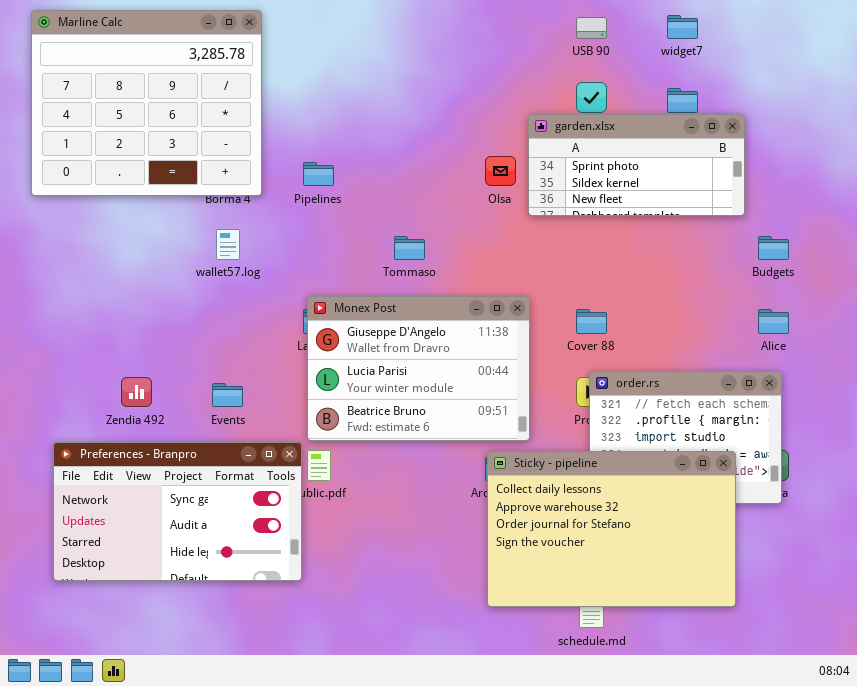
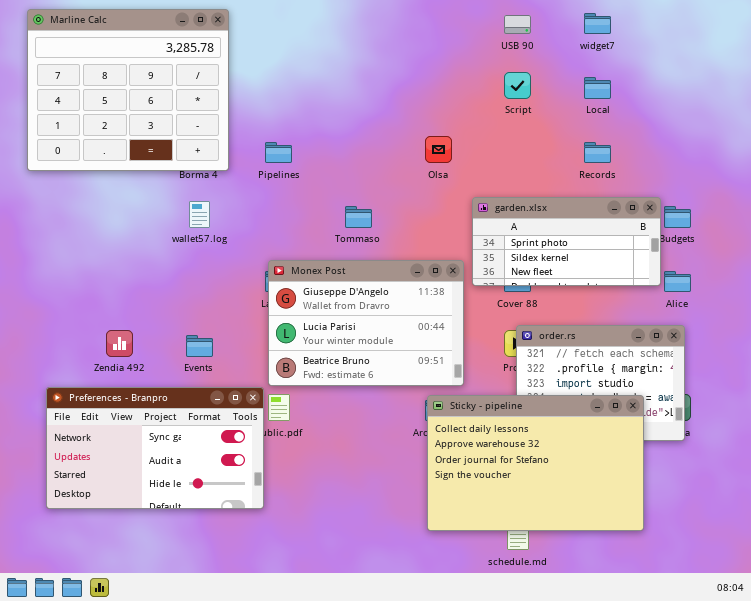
garden.xlsx: [528,114,745,216] -> [472,197,661,286], moved

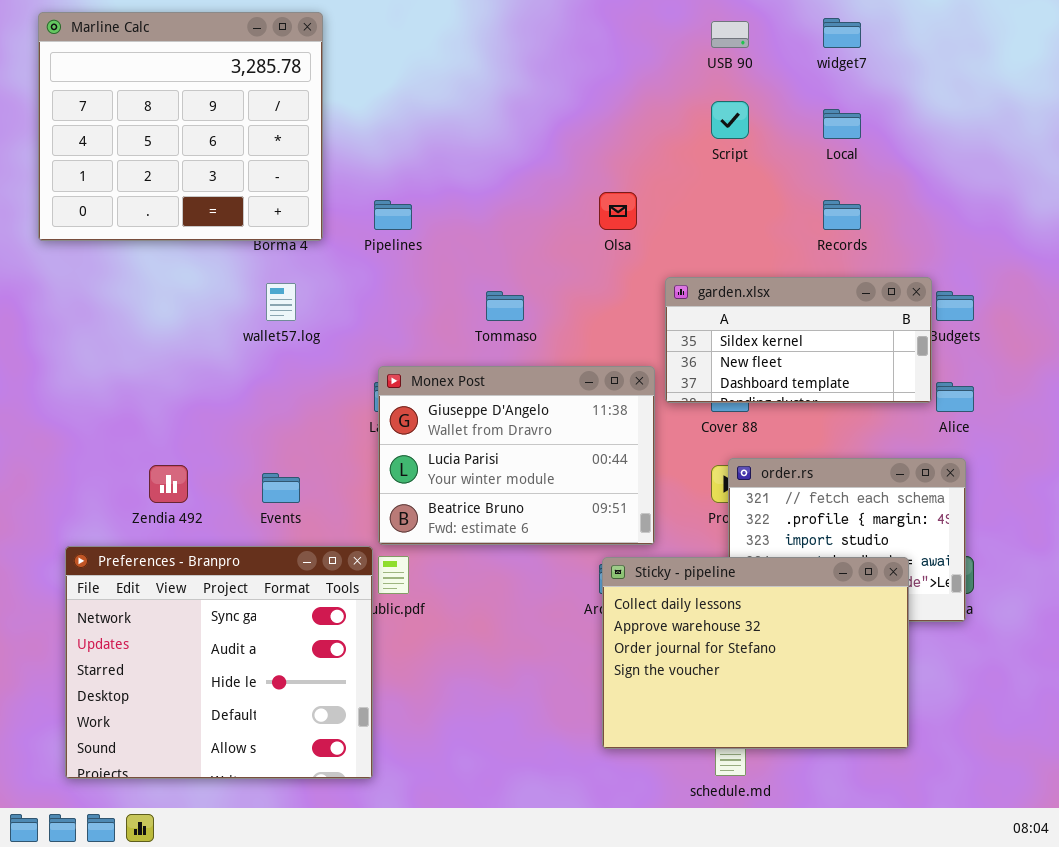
garden.xlsx: [472,197,661,286] -> [665,277,932,403], scrolled down 1 row
Preferences - Branpro: [46,387,264,509] -> [65,546,373,779], resized

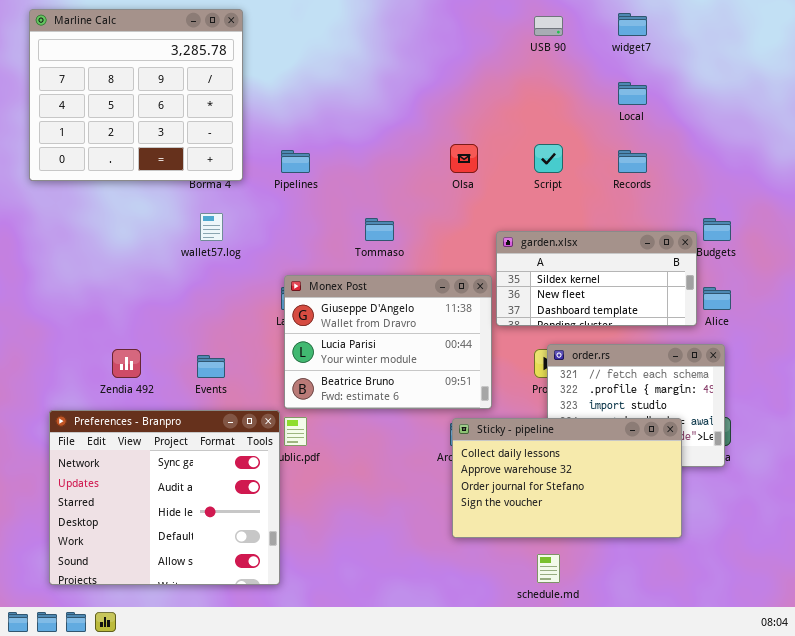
Script: [711,101,749,139] -> [534,144,563,173], moved
garden.xlsx: [665,277,932,403] -> [496,231,697,326], moved
Sticky - pipeline: [602,557,909,749] -> [452,418,682,538], resized

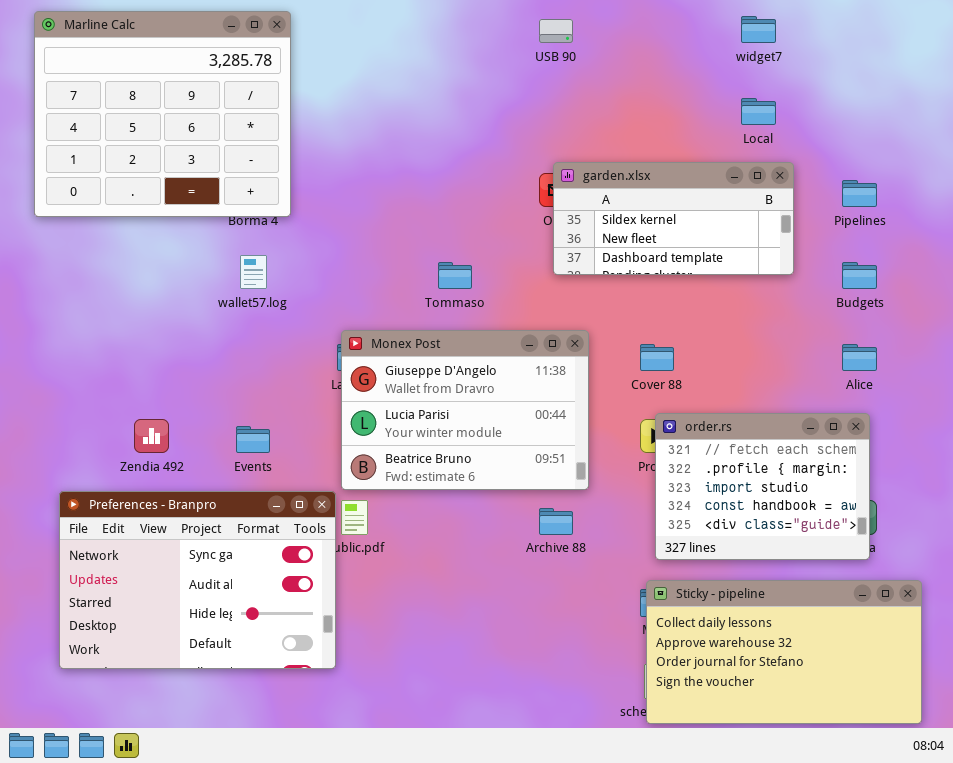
USB 90: [534,16,563,36] -> [539,19,573,43], moved
Pipelines: [281,150,310,173] -> [842,180,877,207], moved
garden.xlsx: [496,231,697,326] -> [553,162,794,275], moved
Preferences - Branpro: [49,410,280,585] -> [59,491,336,669], resized
Sticky - pipeline: [452,418,682,538] -> [646,580,922,724], moved

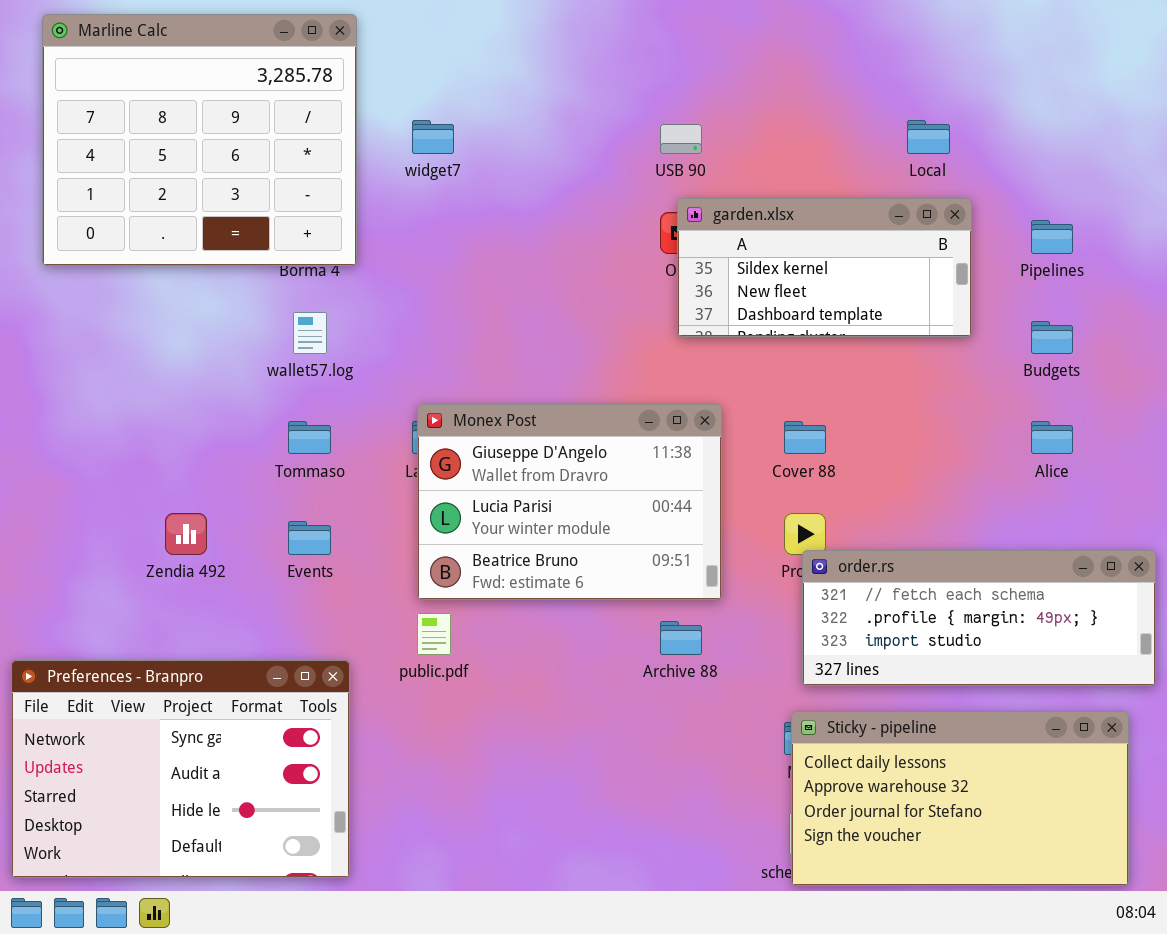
widget7: [741,16,776,43] -> [412,120,454,154], moved
USB 90: [539,19,573,43] -> [660,124,702,154], moved
Tommaso: [438,262,472,289] -> [288,421,331,454], moved
order.rs: [655,413,870,560] -> [802,550,1156,686], resized
Preferences - Branpro: [59,491,336,669] -> [11,660,350,878], moved

